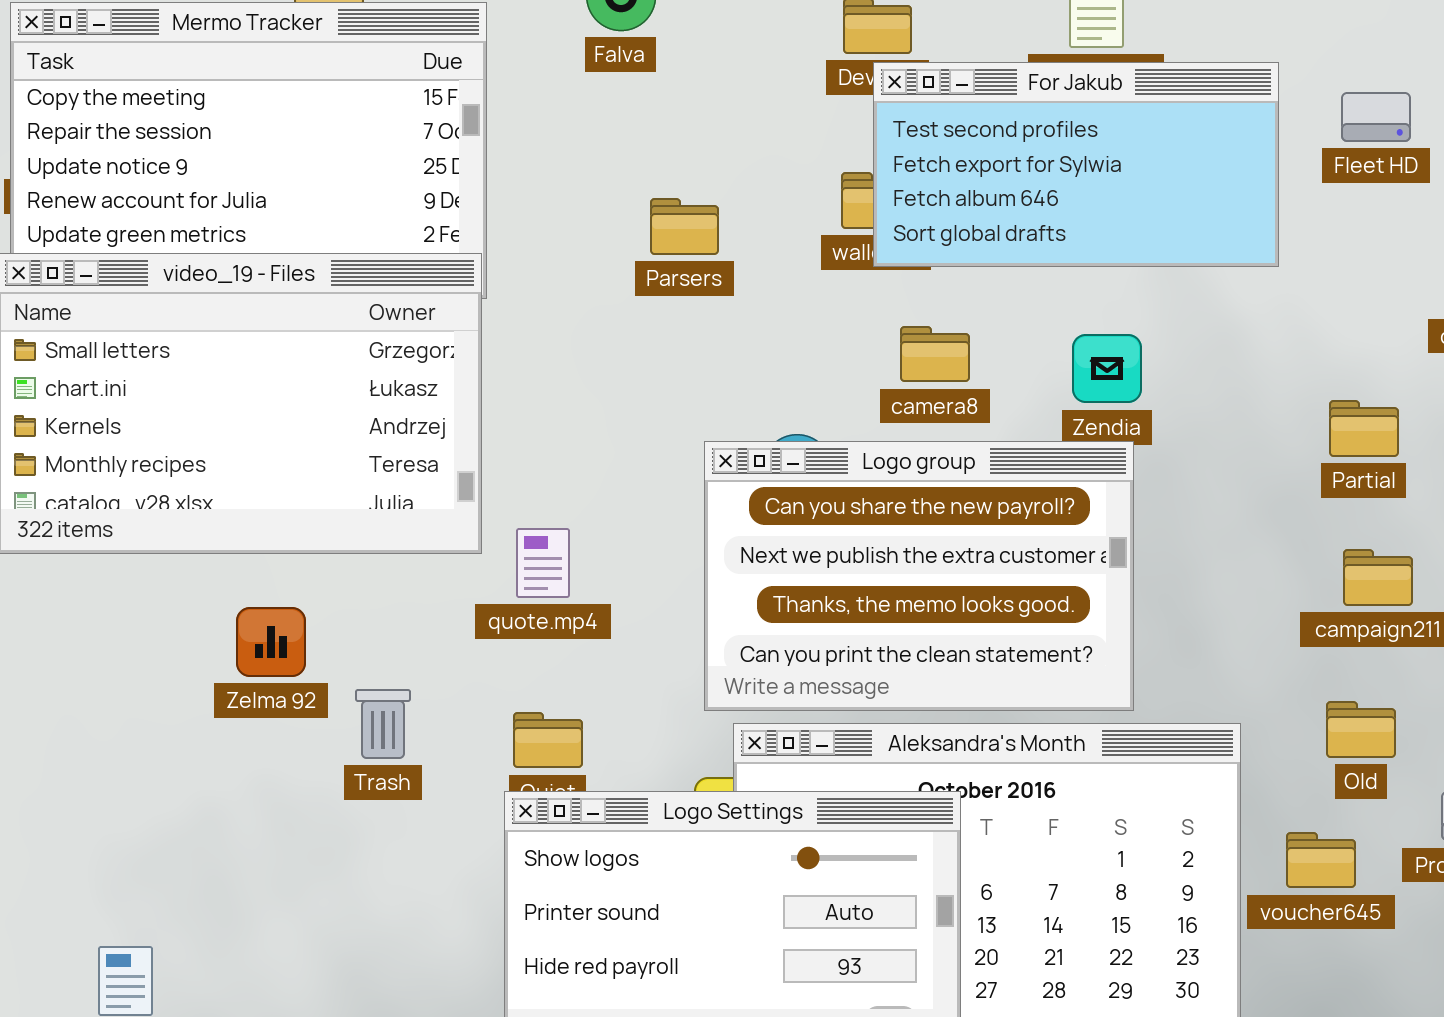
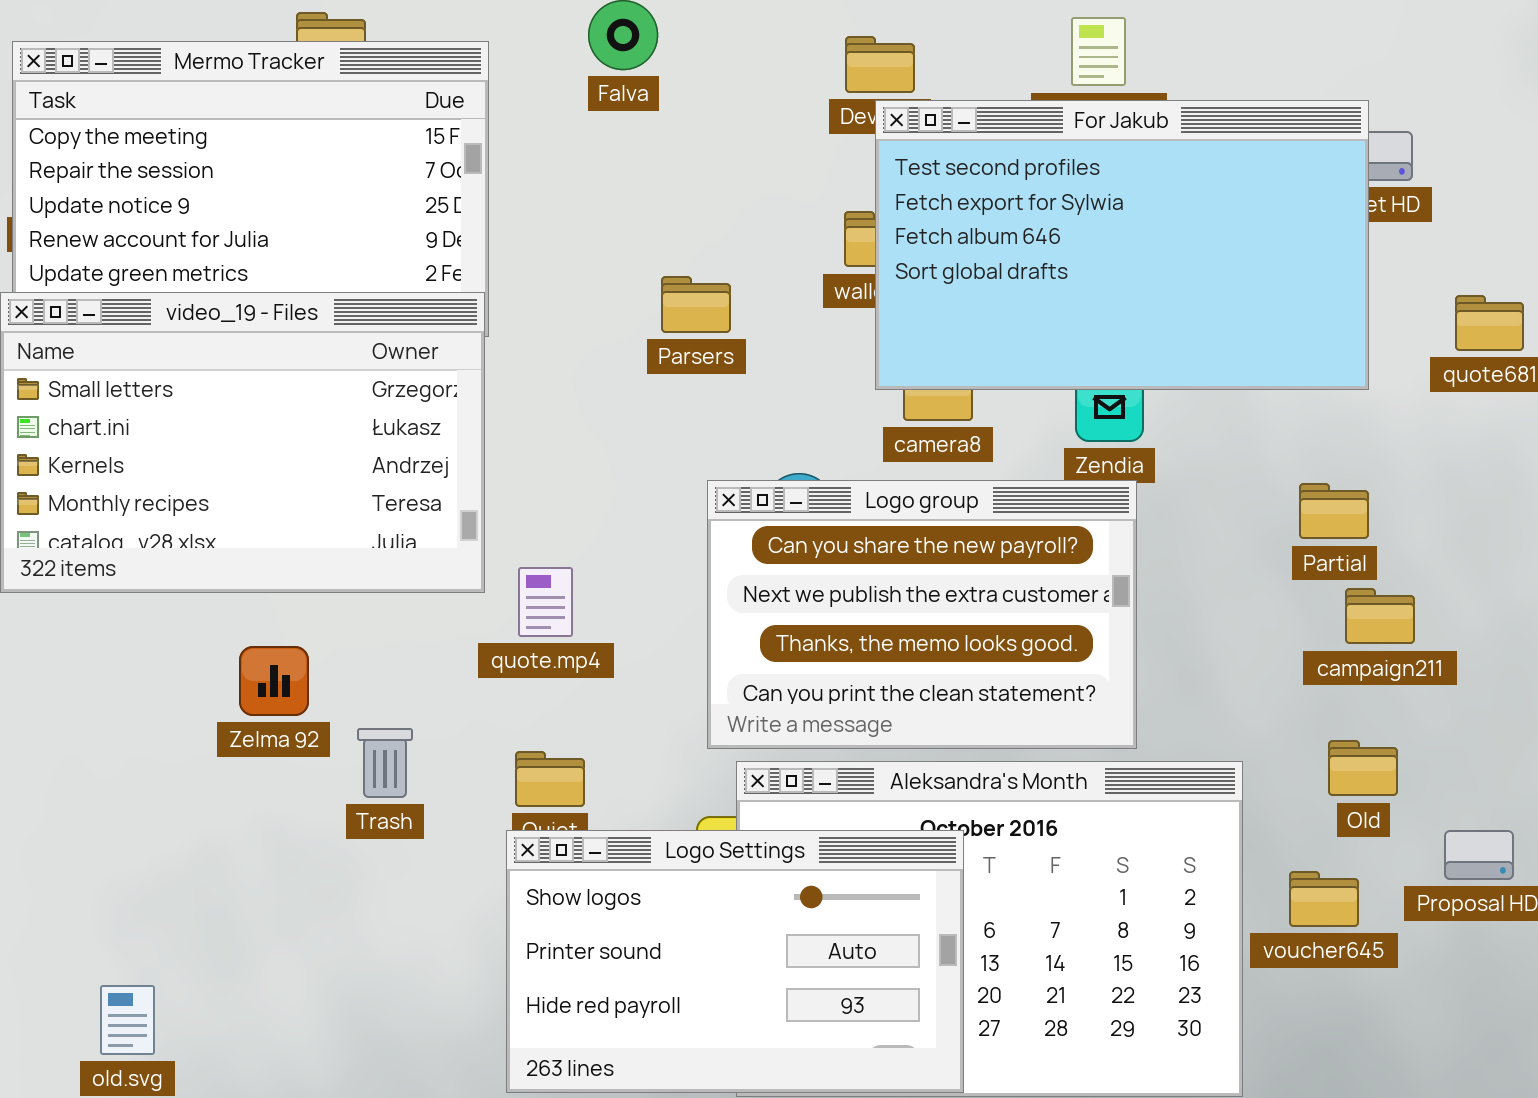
For Jakub: [873,62,1279,267] -> [875,100,1369,390], resized
Parsers: [650,198,719,255] -> [661,276,731,333], moved
Partial: [1329,400,1399,457] -> [1299,483,1369,539], moved

